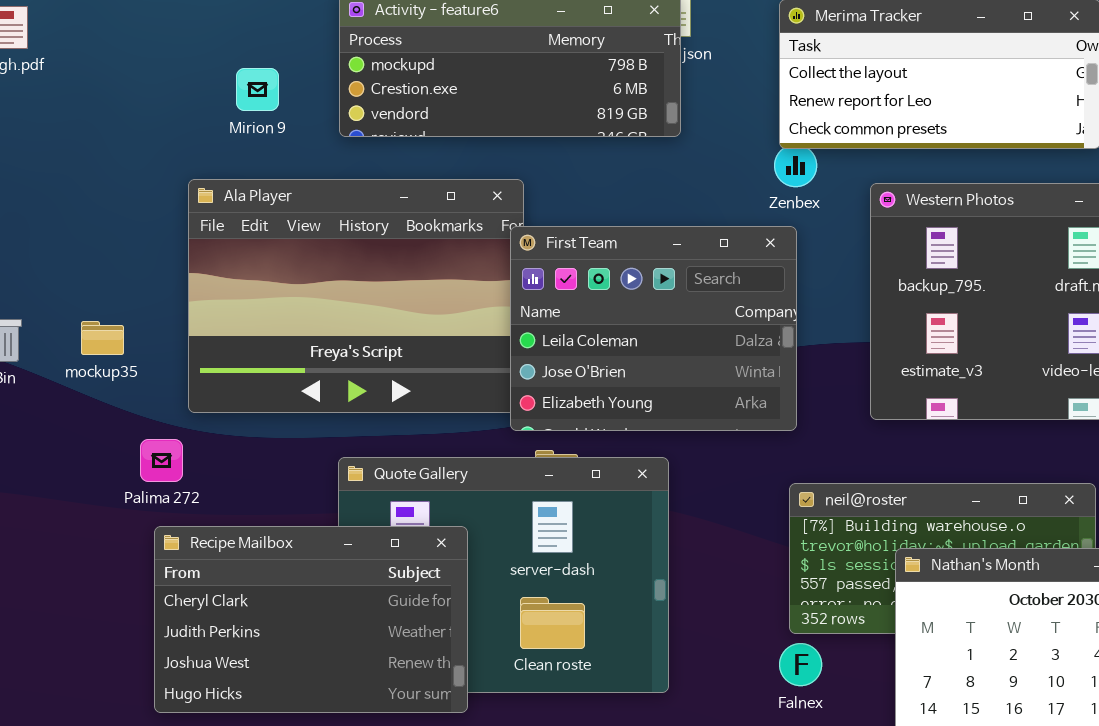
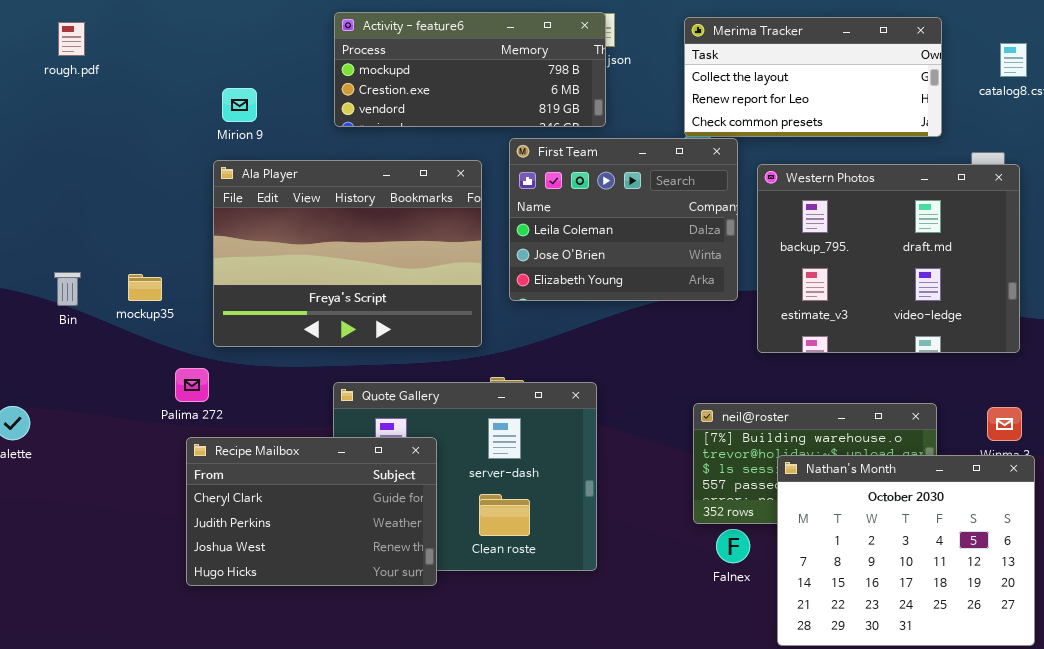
Mirion 9: [236,68,279,111] -> [222,88,257,122], moved
First Team: [510,226,797,431] -> [509,138,738,301], moved
Falnex: [779,643,822,686] -> [716,529,750,563], moved

